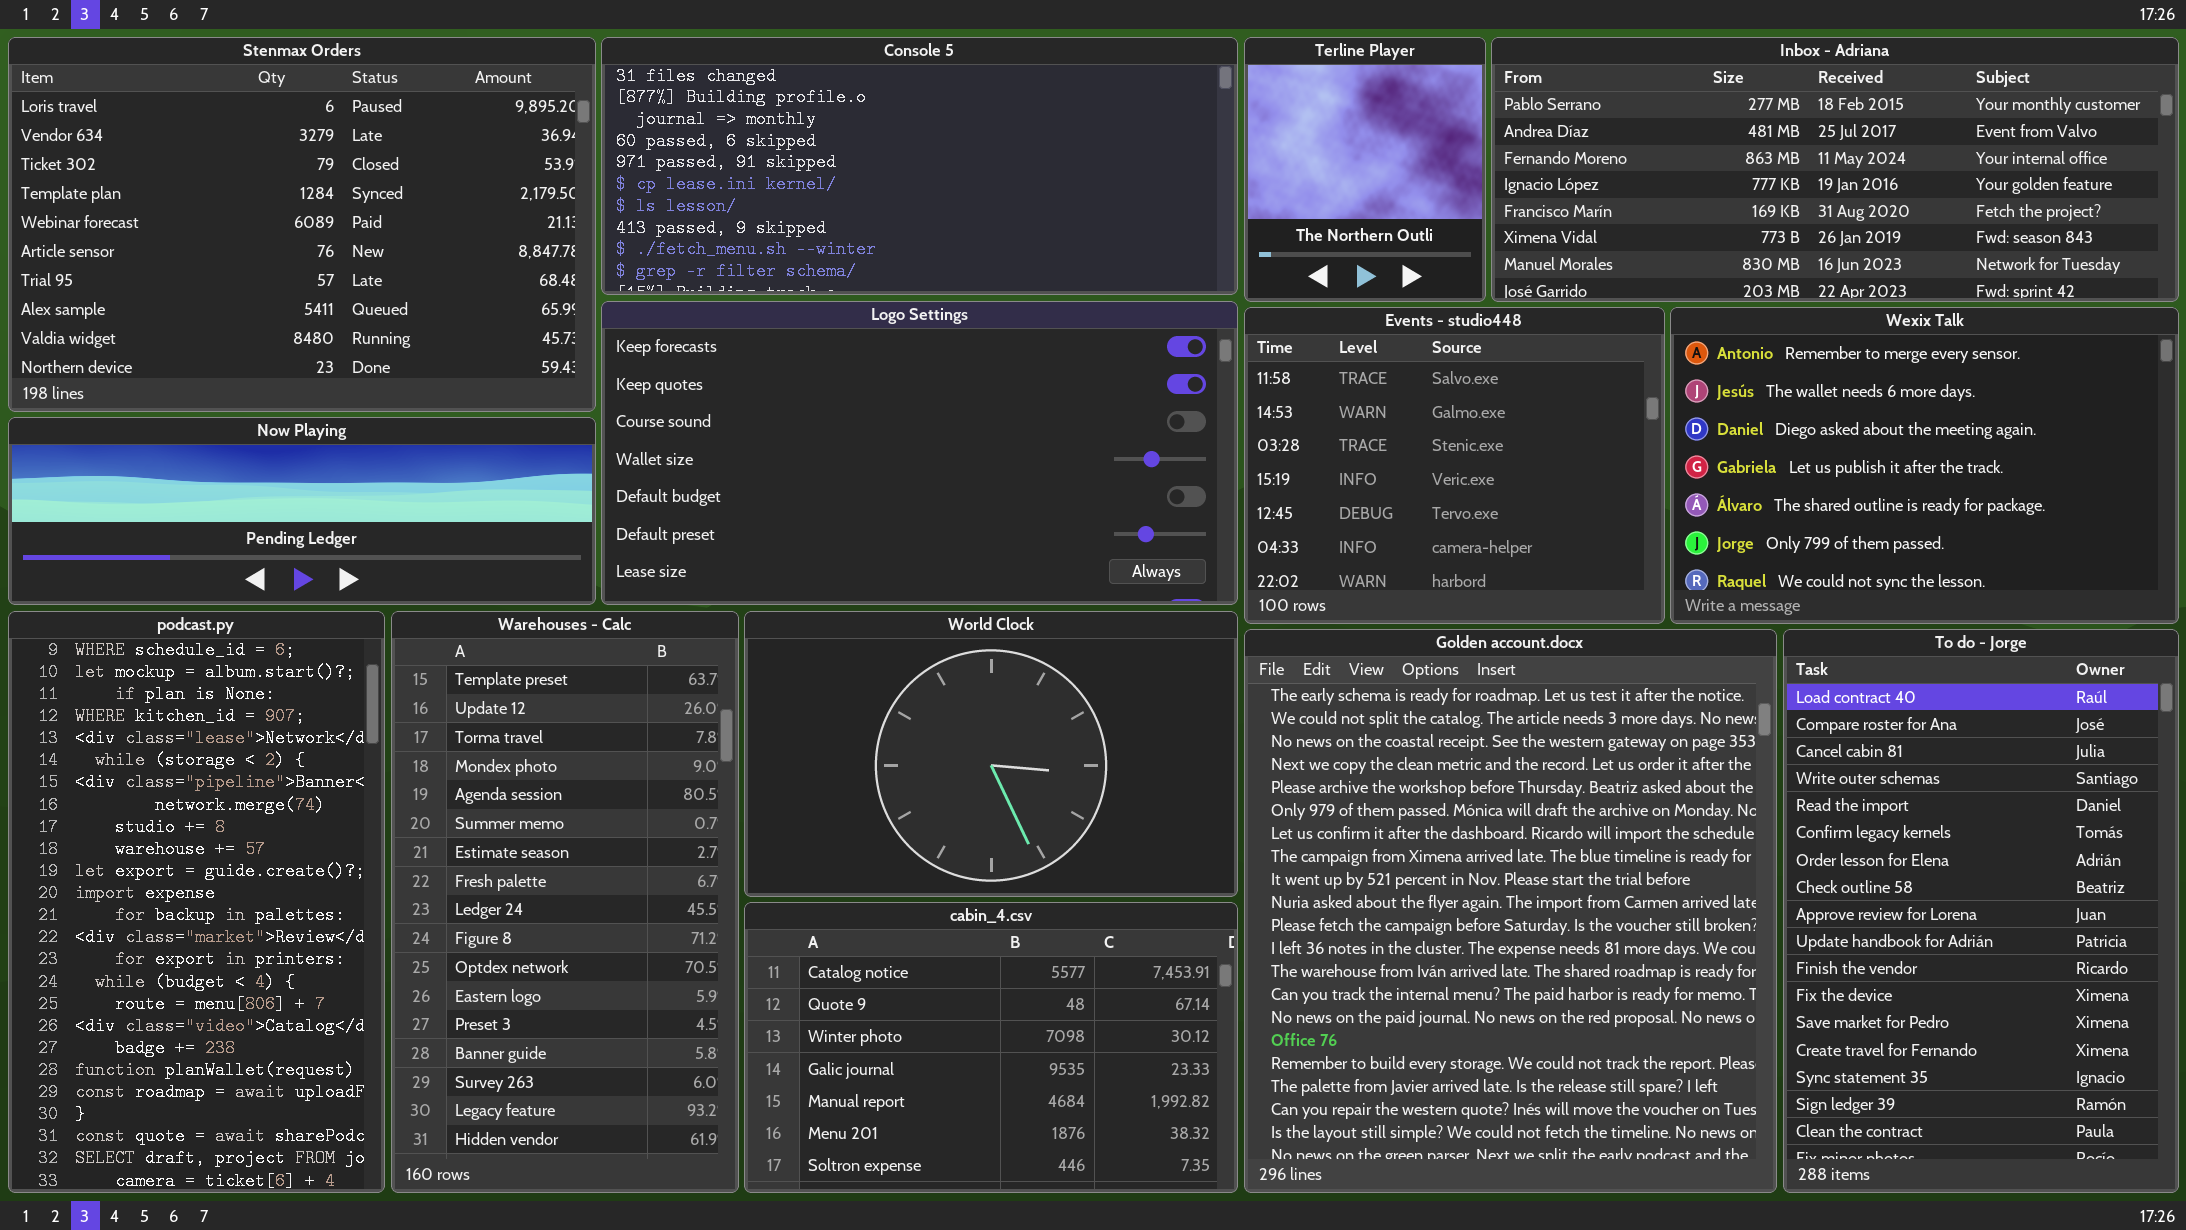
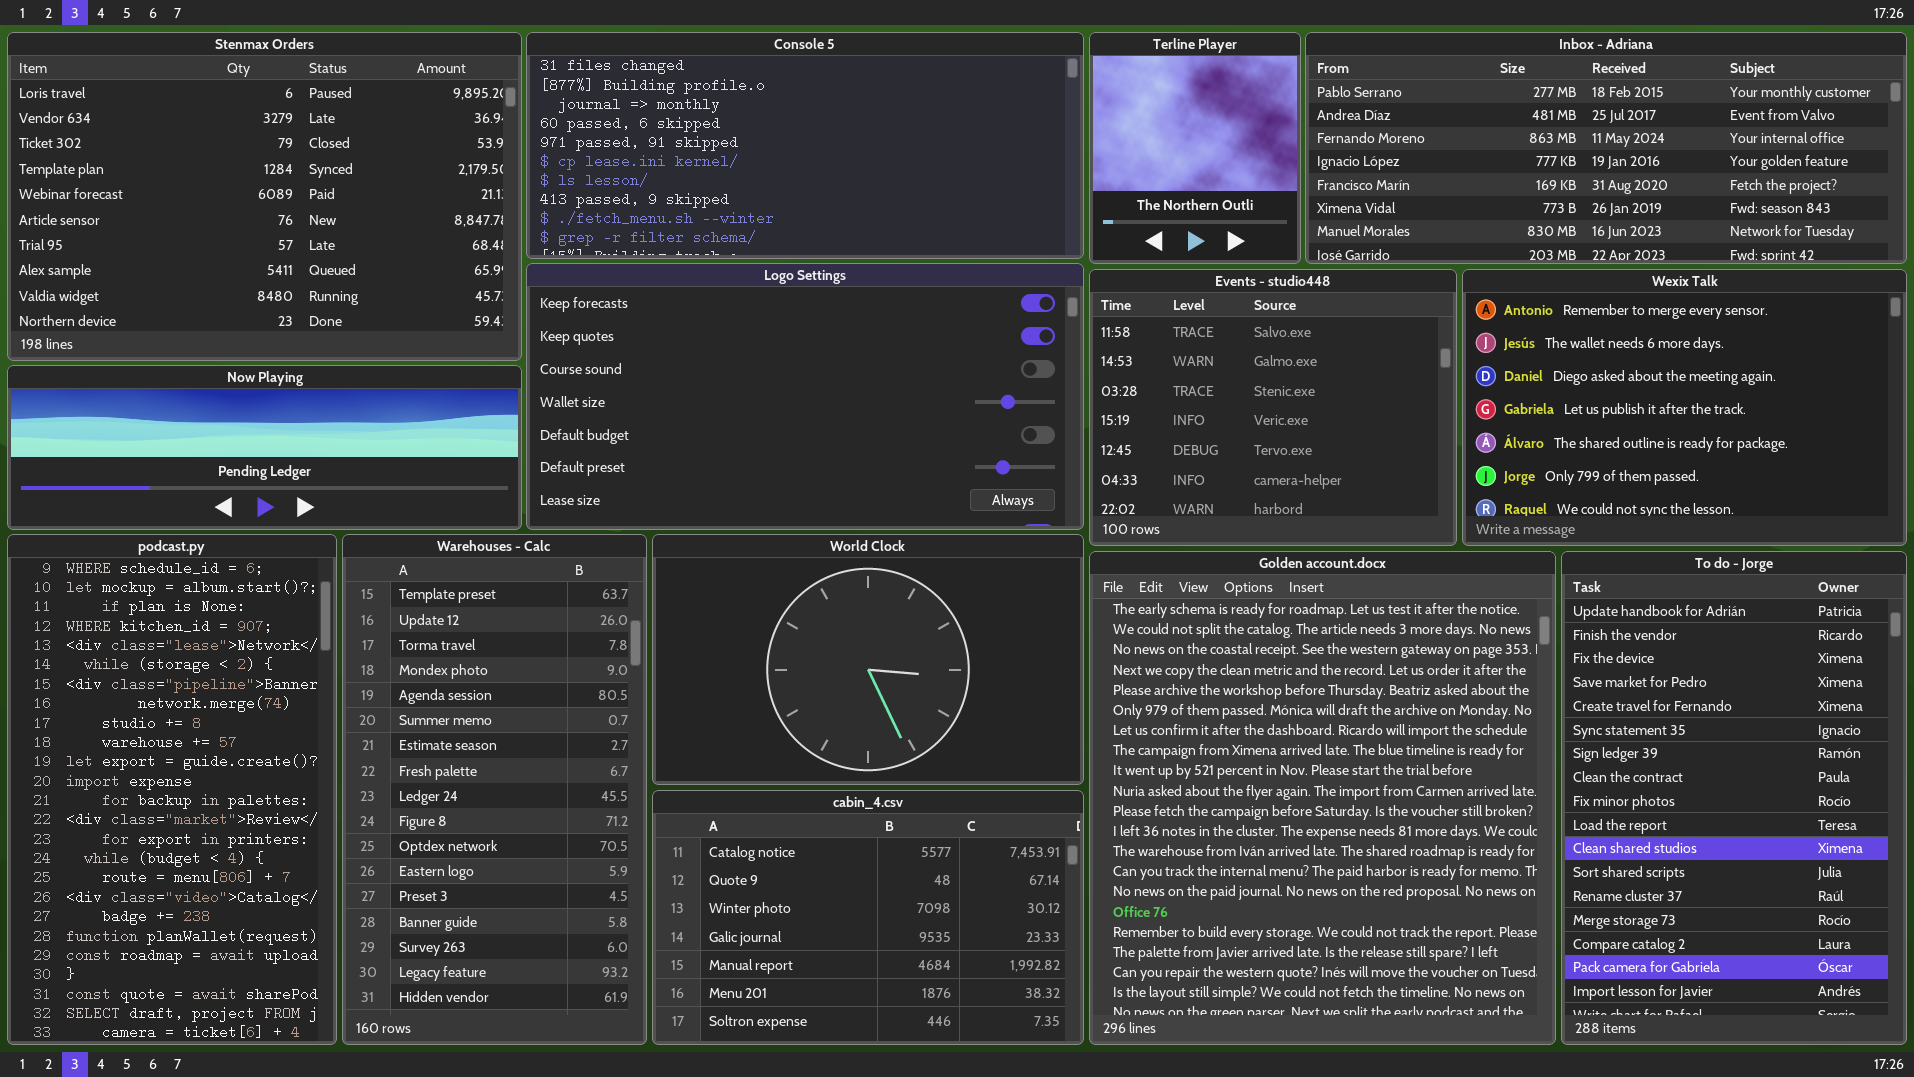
To do - Jorge: [1783,629,2179,1193] -> [1561,551,1907,1045], scrolled down 9 rows

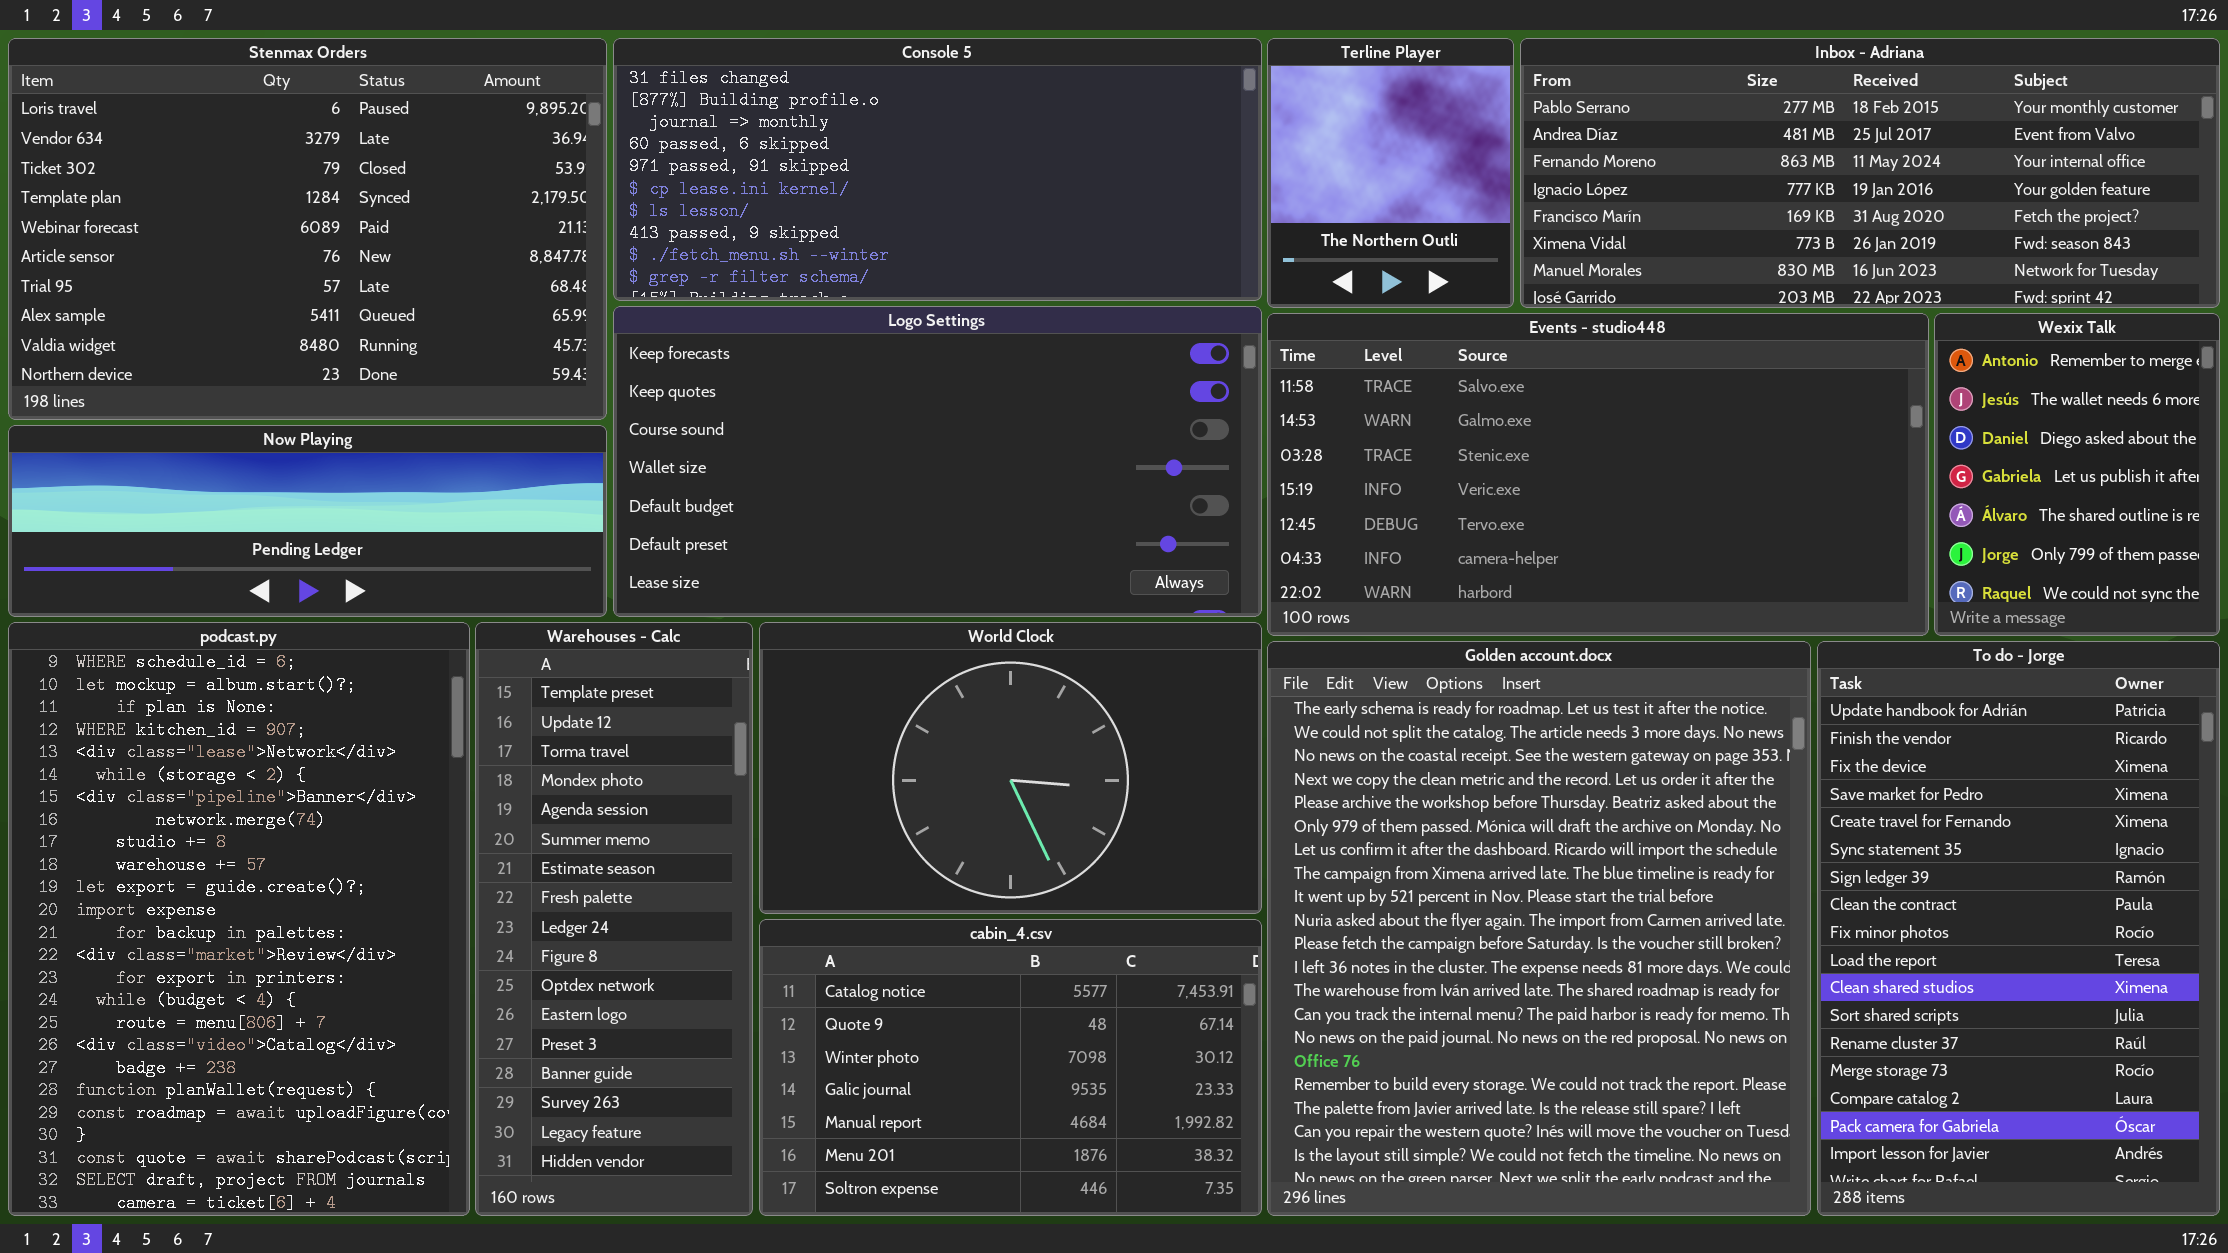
Events - studio448: [1089,269,1457,546] -> [1267,313,1929,636], resized
Wexix Talk: [1462,269,1907,546] -> [1934,313,2220,636], resized
podcast.py: [7,534,337,1045] -> [8,622,470,1216], resized
Warehouses - Calc: [342,534,647,1045] -> [475,622,753,1216], resized

